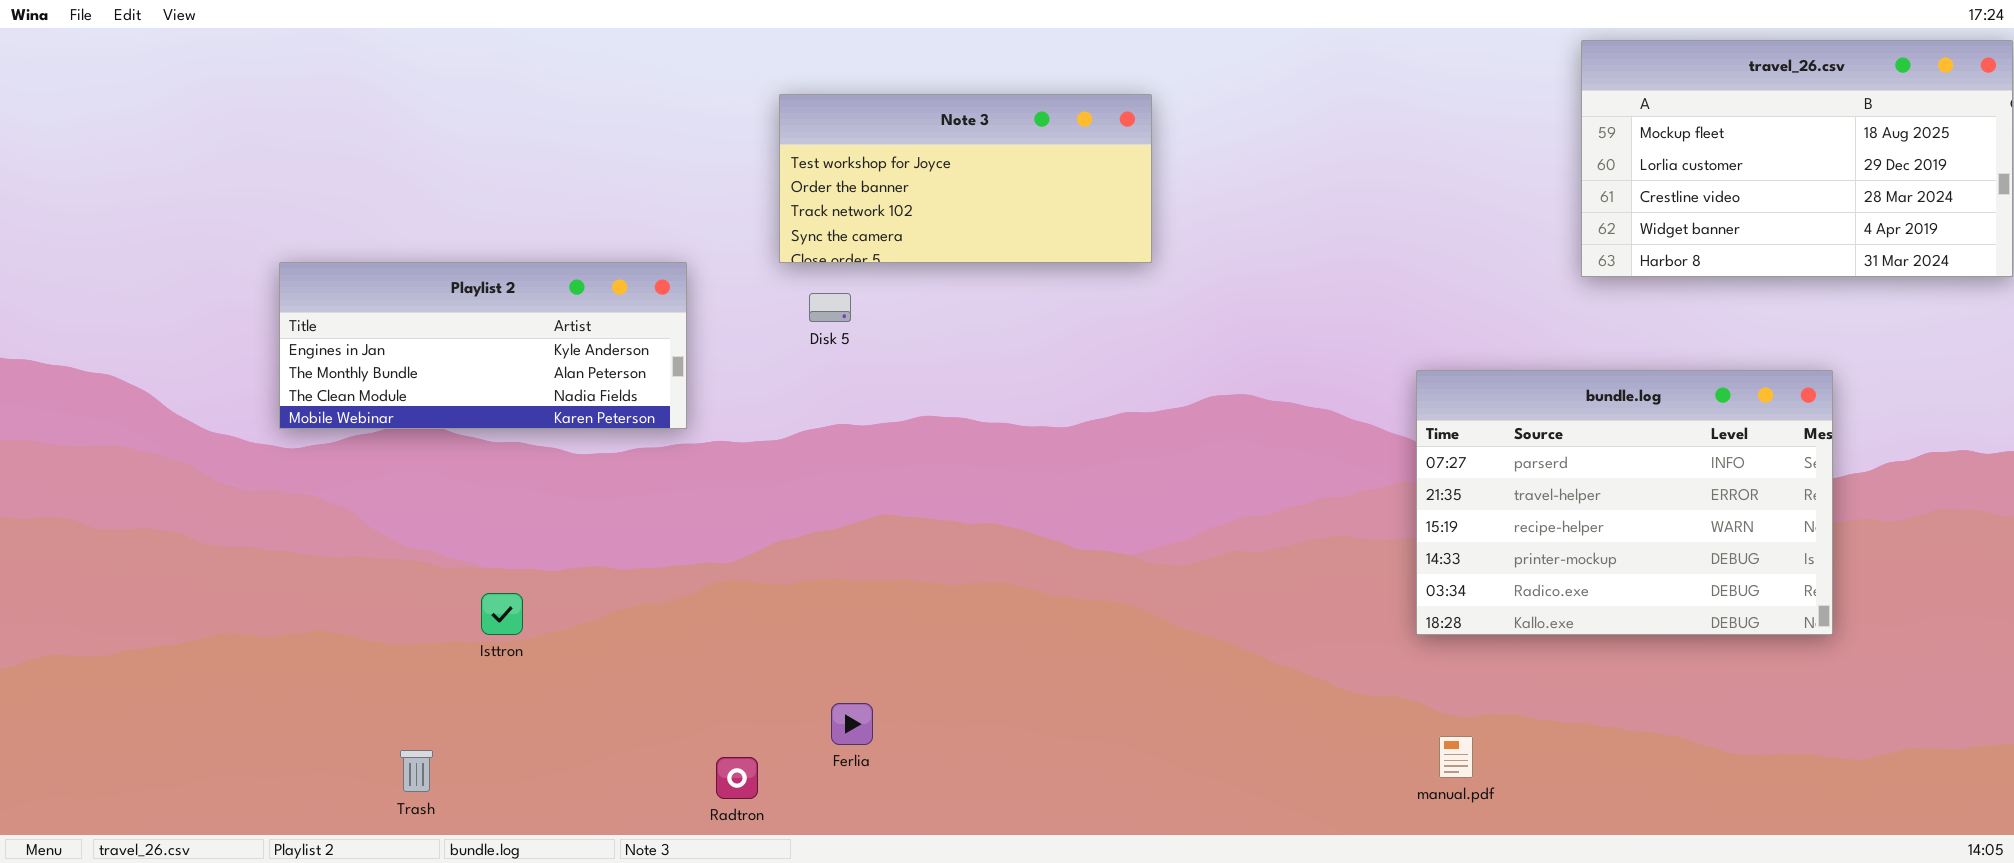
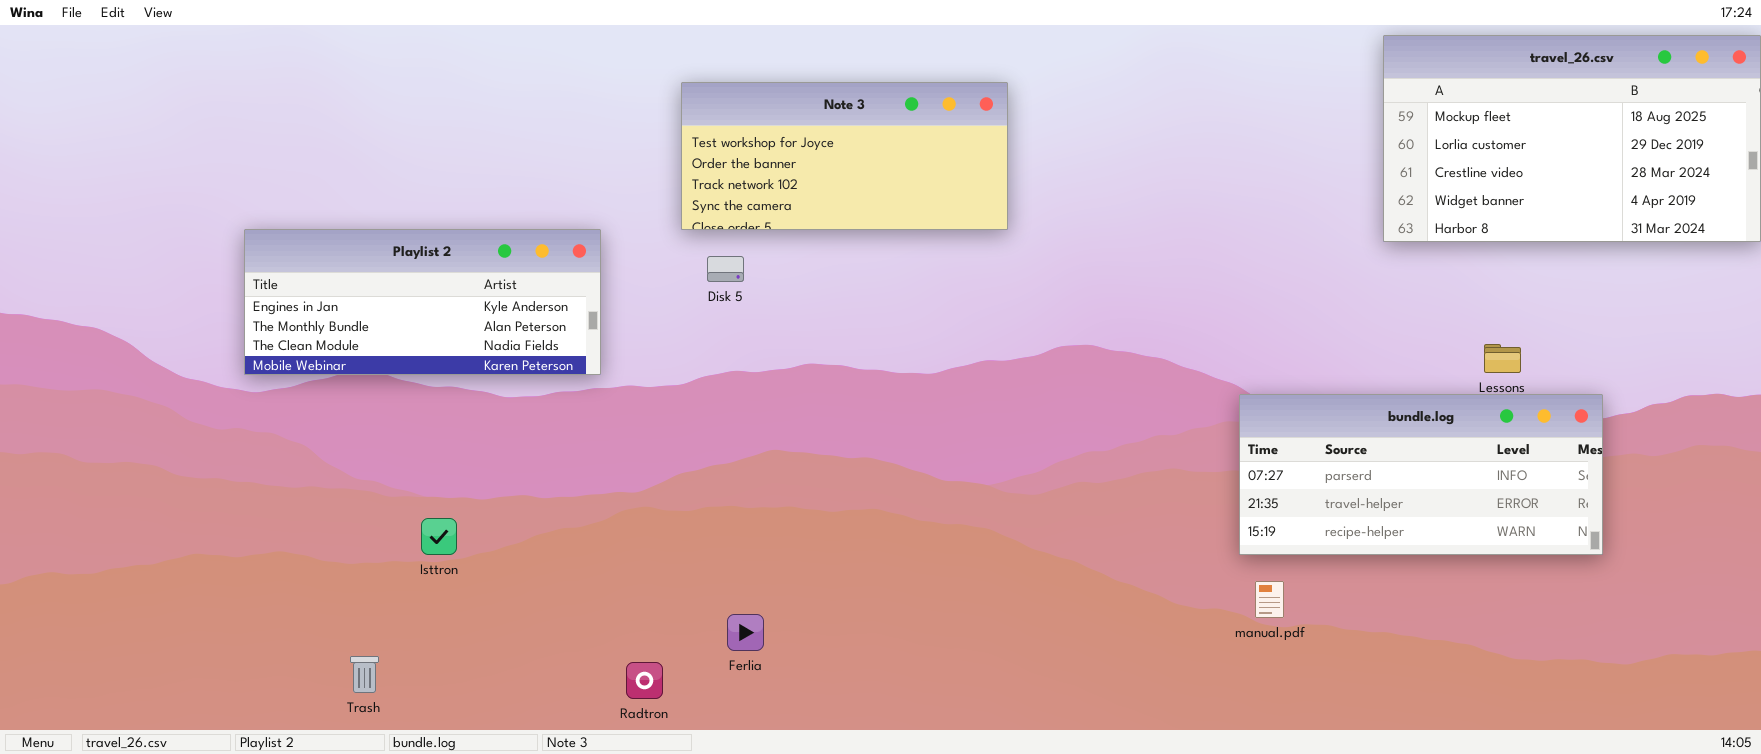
bundle.log: [1416,370,1833,635] -> [1239,394,1603,555], resized
manual.pdf: [1439,736,1473,778] -> [1255,581,1284,618], moved

